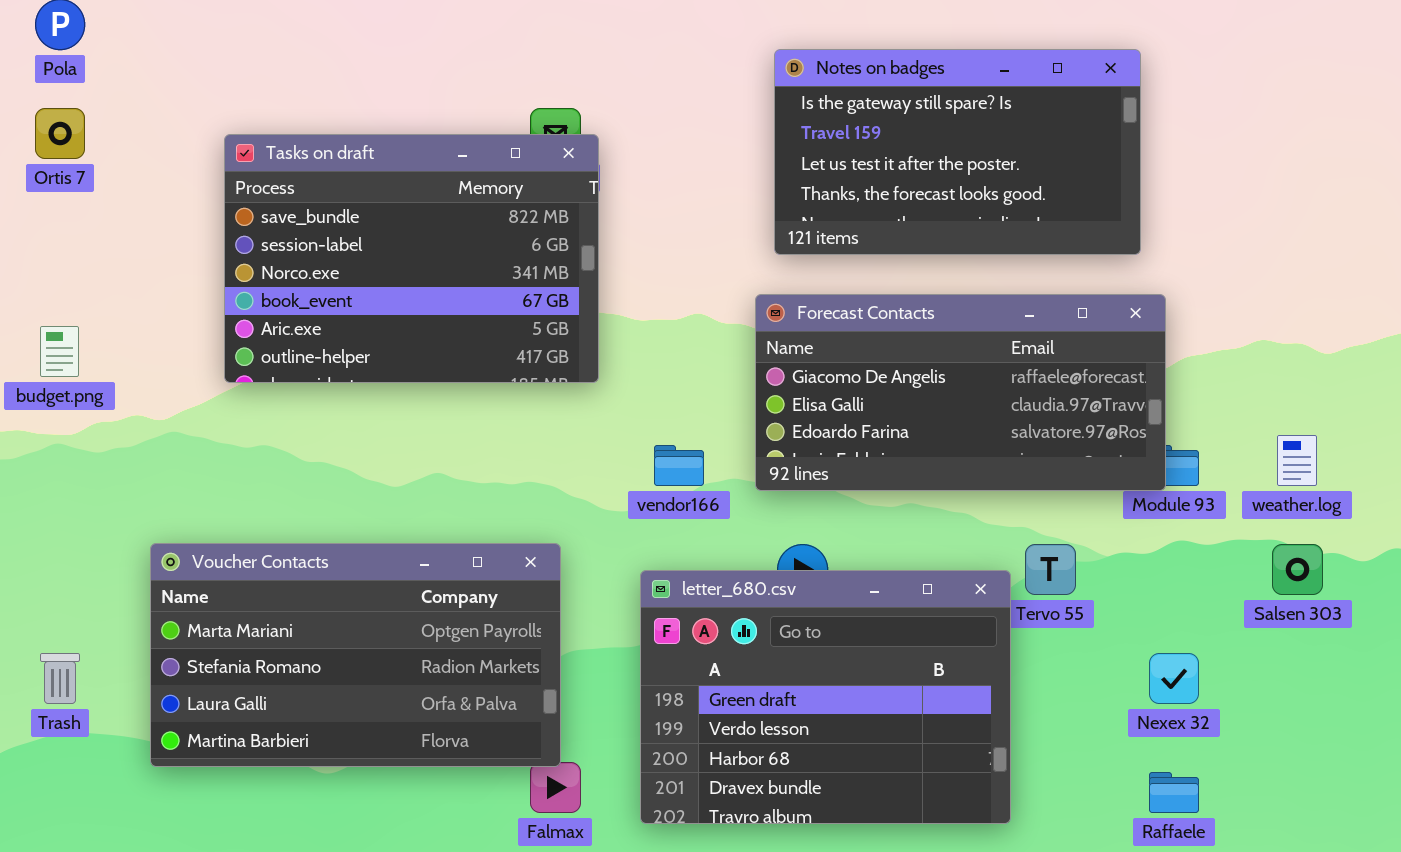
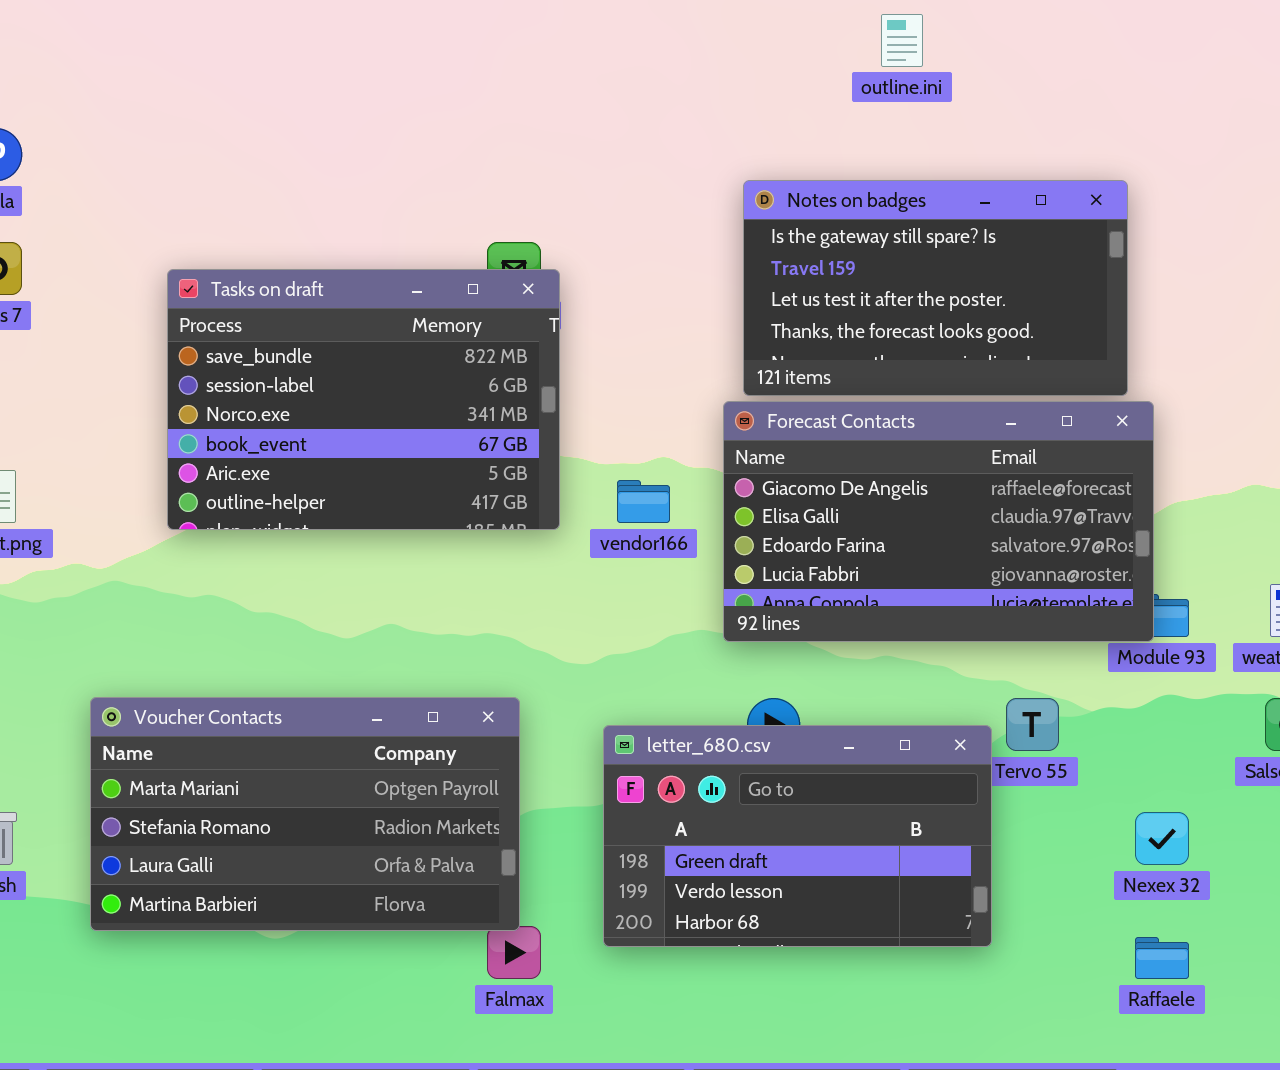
Forecast Contacts: [755,294,1166,491] -> [723,401,1154,642], resized
vendor166: [654,445,704,486] -> [617,480,670,523], moved
letter_680.csv: [640,570,1011,824] -> [603,725,992,947], resized

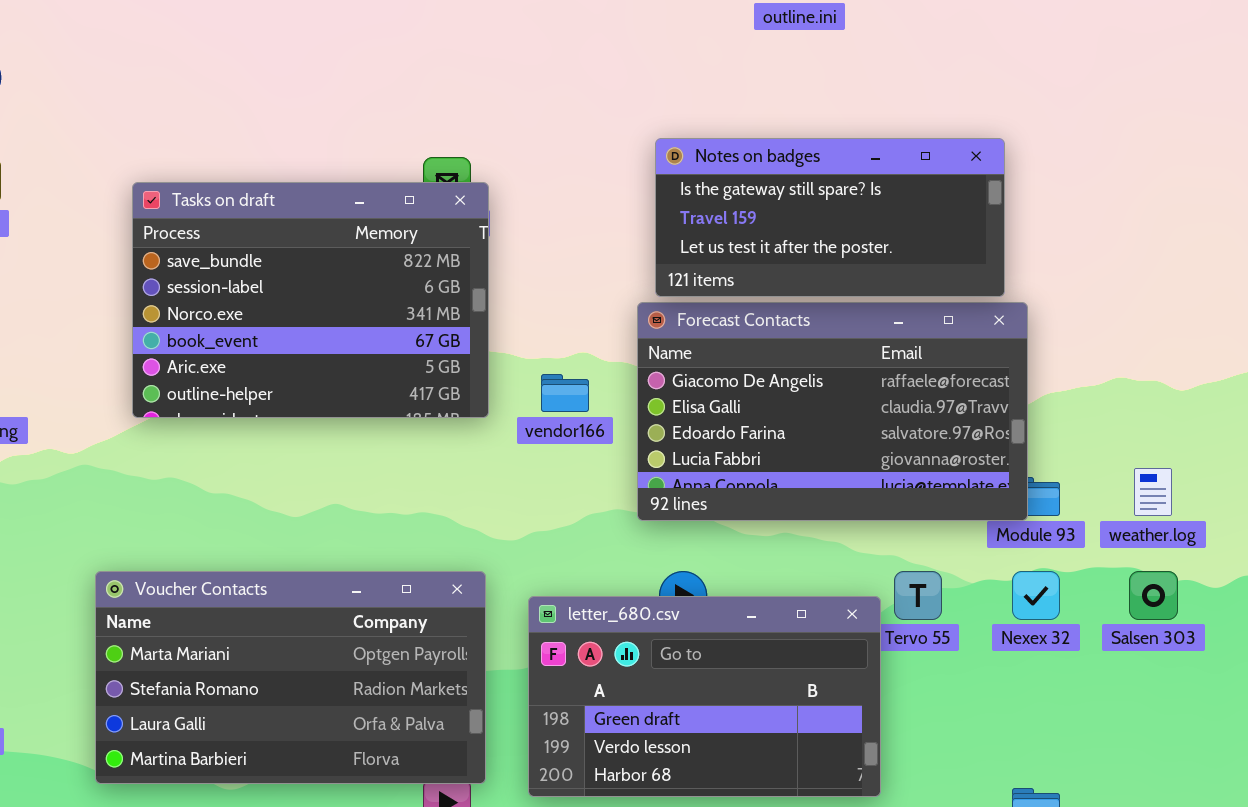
Notes on badges: [743,180,1128,396] -> [655,138,1005,297], resized
Voucher Contacts: [90,697,520,931] -> [95,571,486,784], moved
Nexex 32: [1135,812,1189,865] -> [1012,571,1060,620], moved

